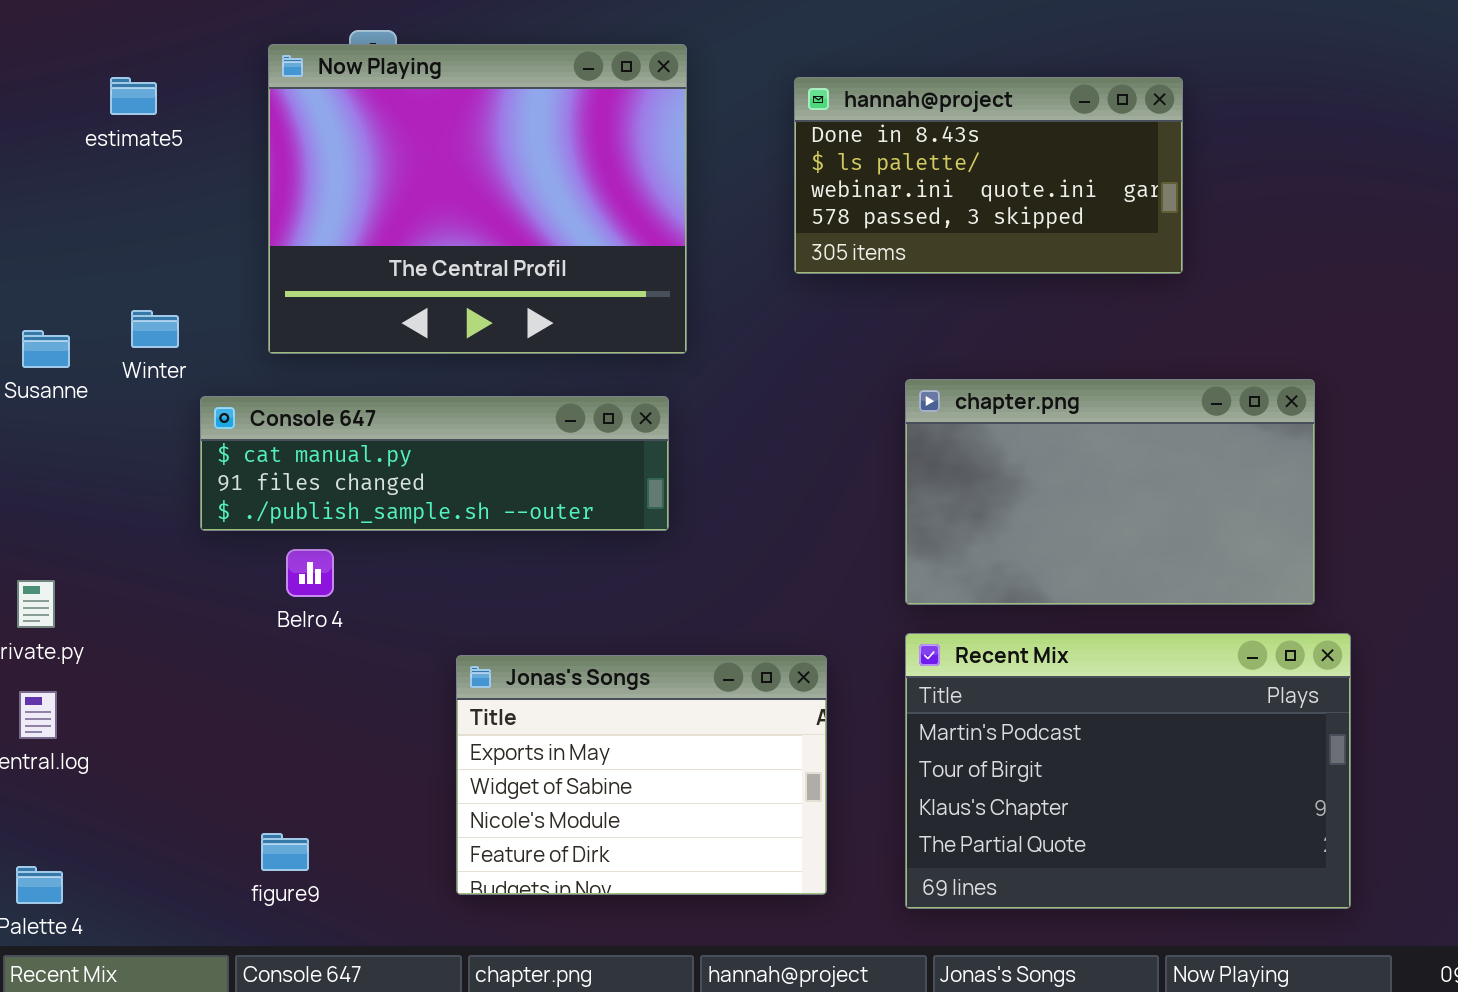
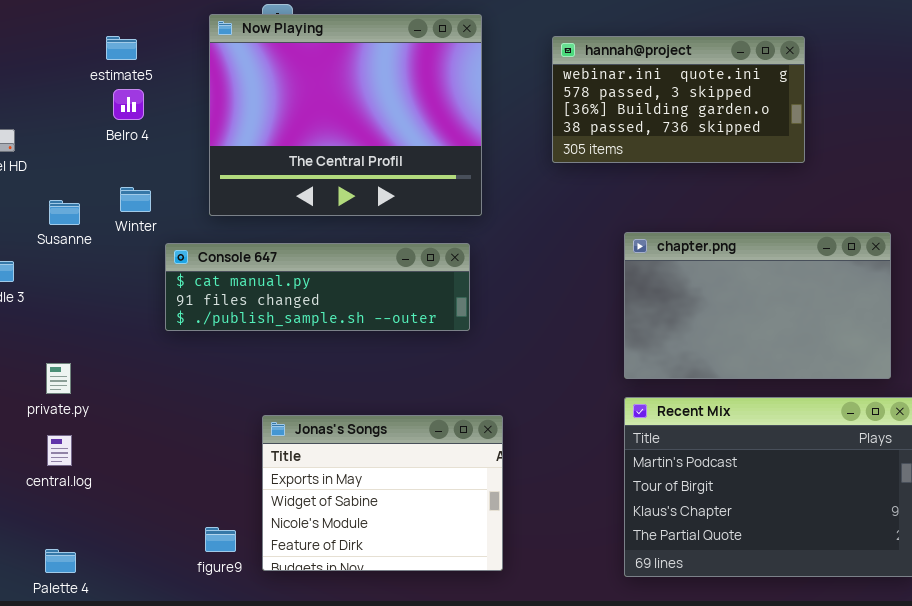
hannah@project: [794,77,1183,274] -> [552,36,805,163], scrolled down 2 rows
Belro 4: [286,549,334,597] -> [113,89,144,120], moved
Jonas's Songs: [456,655,827,895] -> [262,415,503,571], moved

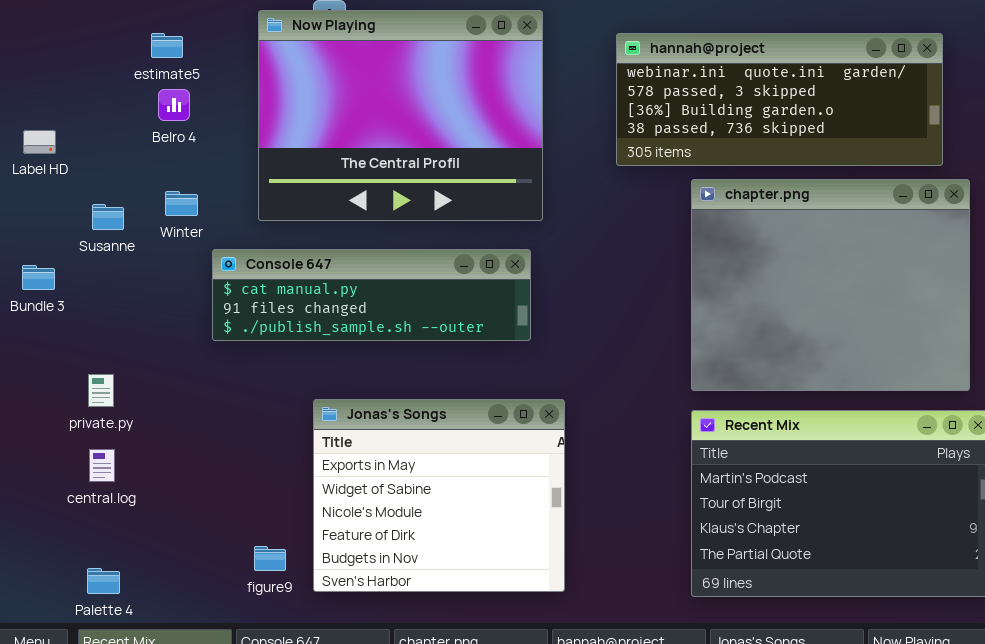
hannah@project: [552,36,805,163] -> [616,33,943,166], resized
chapter.png: [624,232,891,379] -> [691,179,970,391], resized
Jonas's Songs: [262,415,503,571] -> [313,399,565,592], resized

